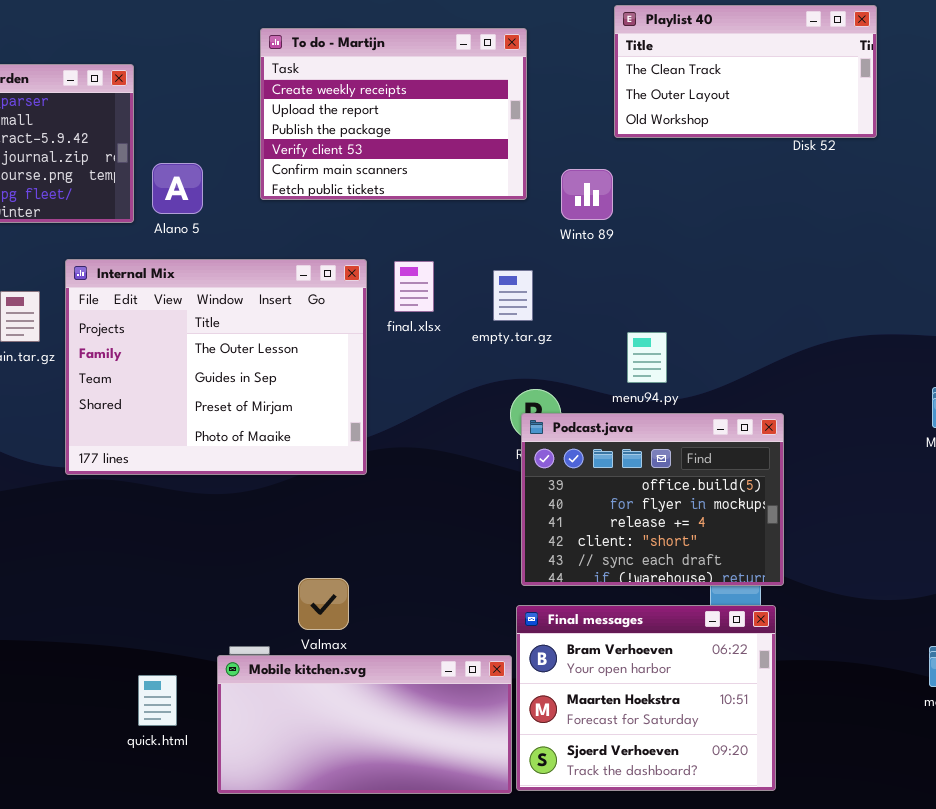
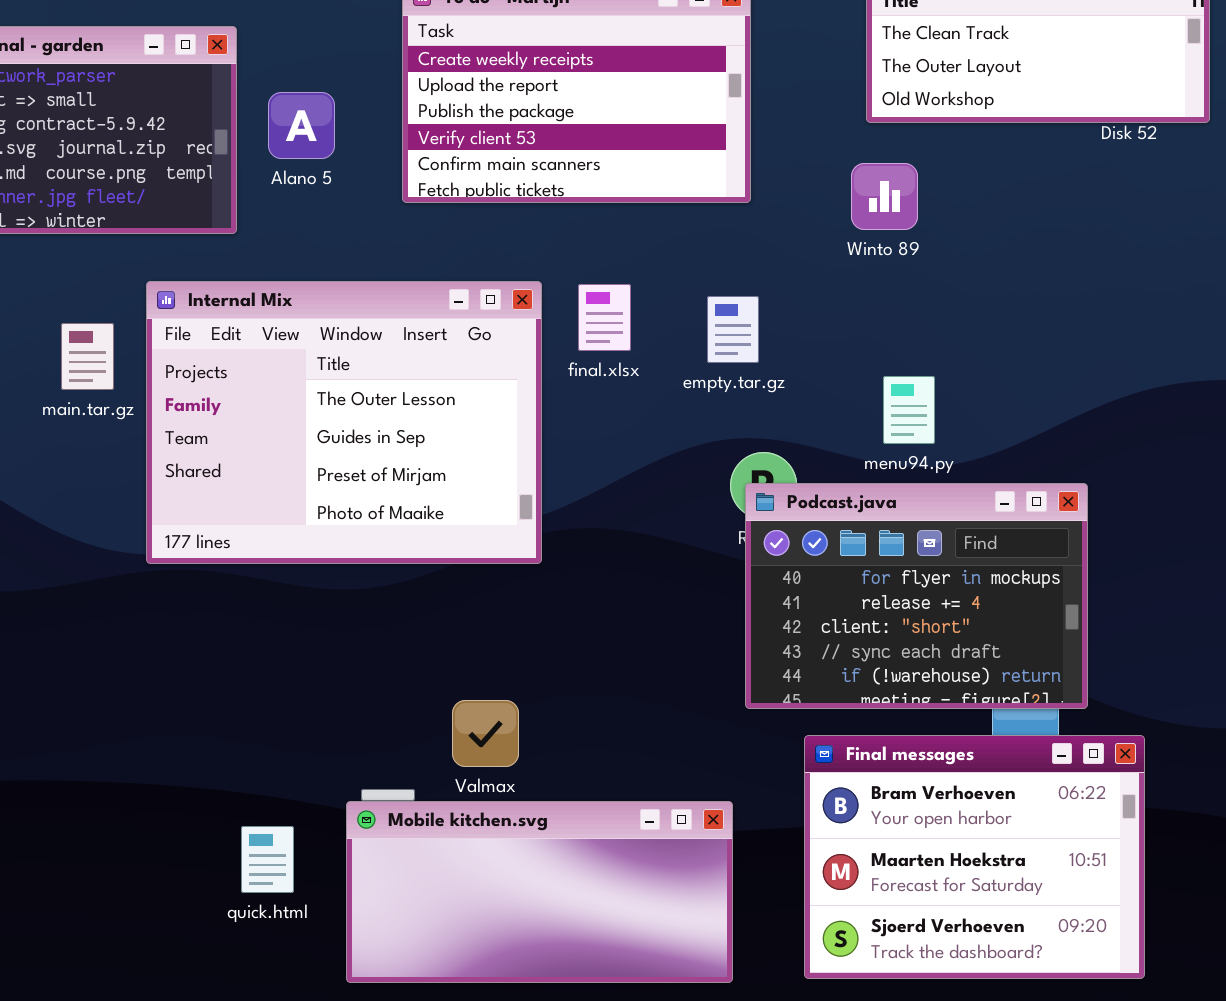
Alano 5: [152,163,203,214] -> [268,92,335,159], moved
Winto 89: [561,169,613,220] -> [851,163,918,230], moved
Podcast.java: [521,413,784,586] -> [745,483,1088,709], scrolled down 1 row
Final messages: [516,605,776,791] -> [804,735,1145,979], moved

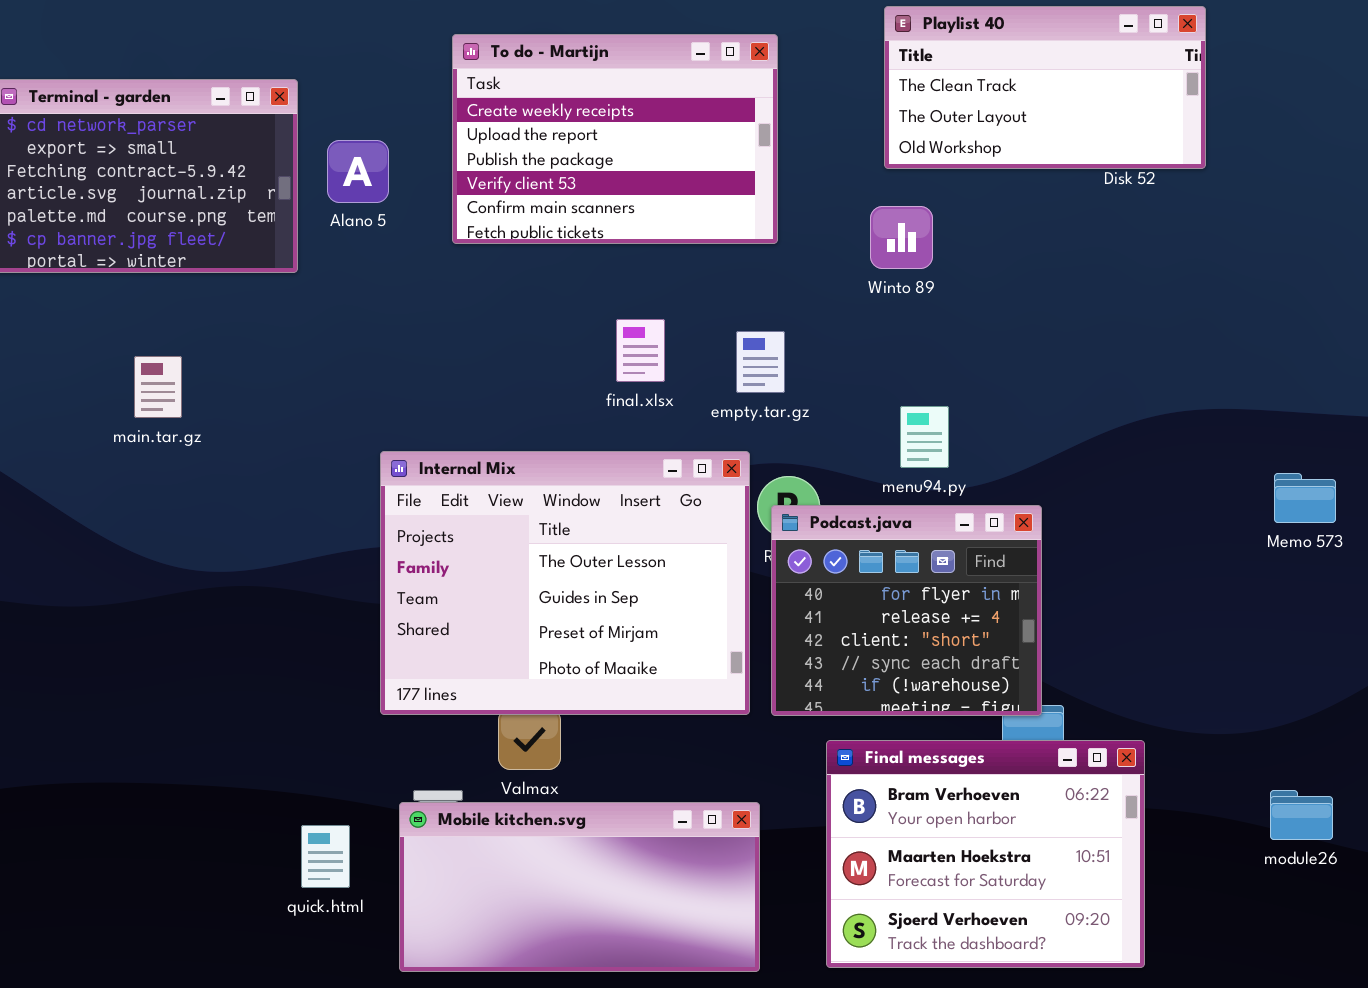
Internal Mix: [146,281,542,564] -> [380,451,750,715], moved
Podcast.java: [745,483,1088,709] -> [771,505,1042,716], resized

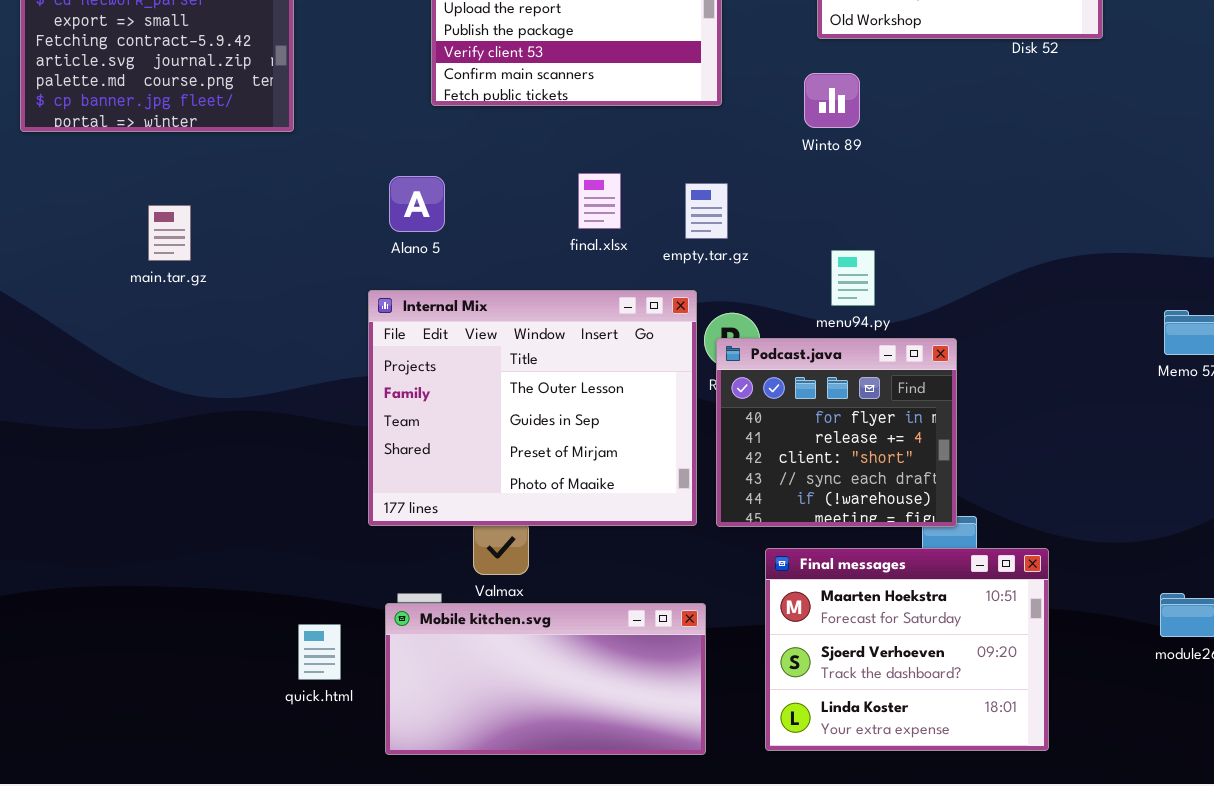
Alano 5: [327,140,389,203] -> [389,176,445,232], moved
Final messages: [826,740,1145,968] -> [765,548,1049,751], scrolled down 1 row

